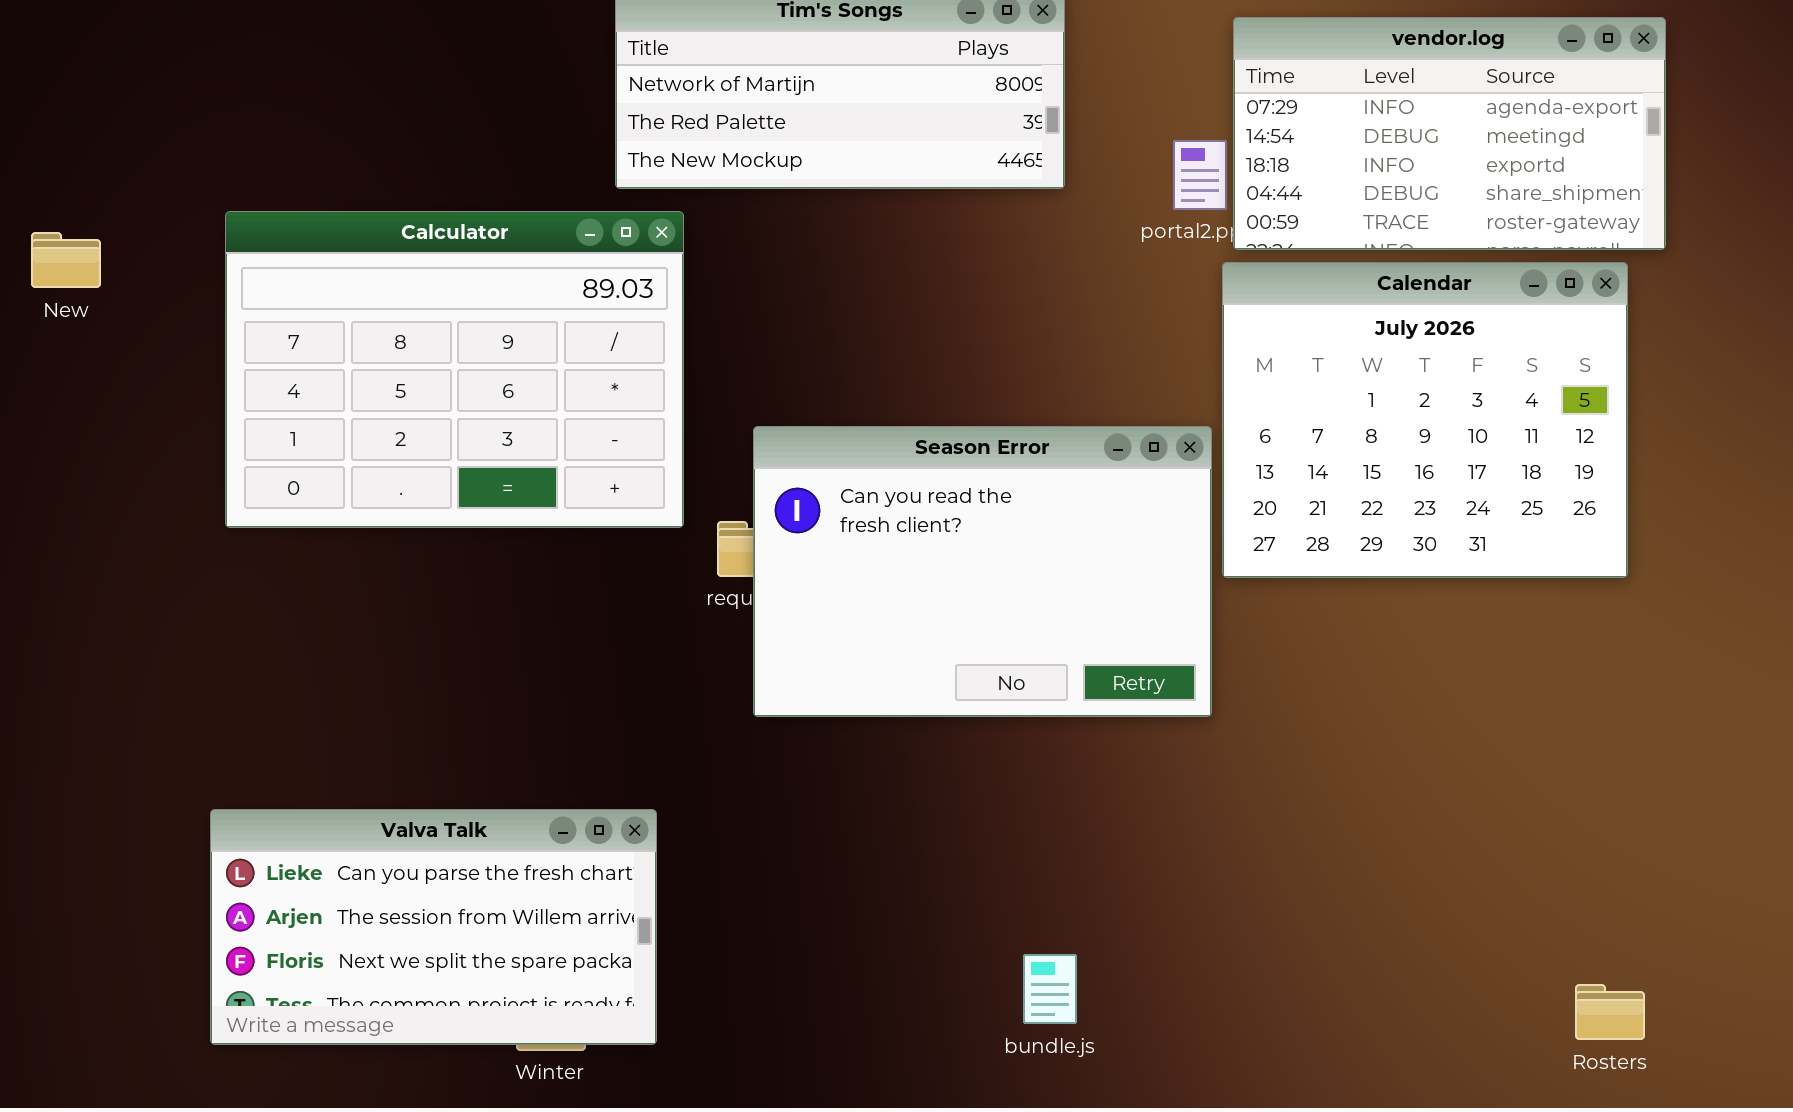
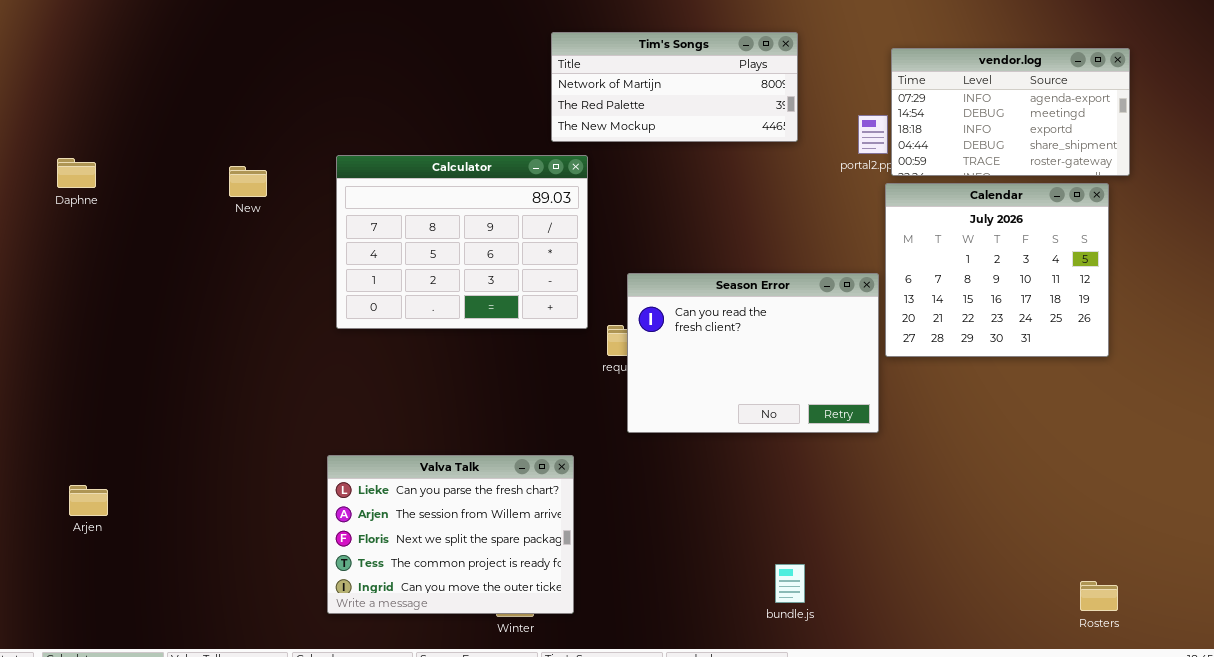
Valva Talk: [210,809,657,1045] -> [327,455,574,614], resized

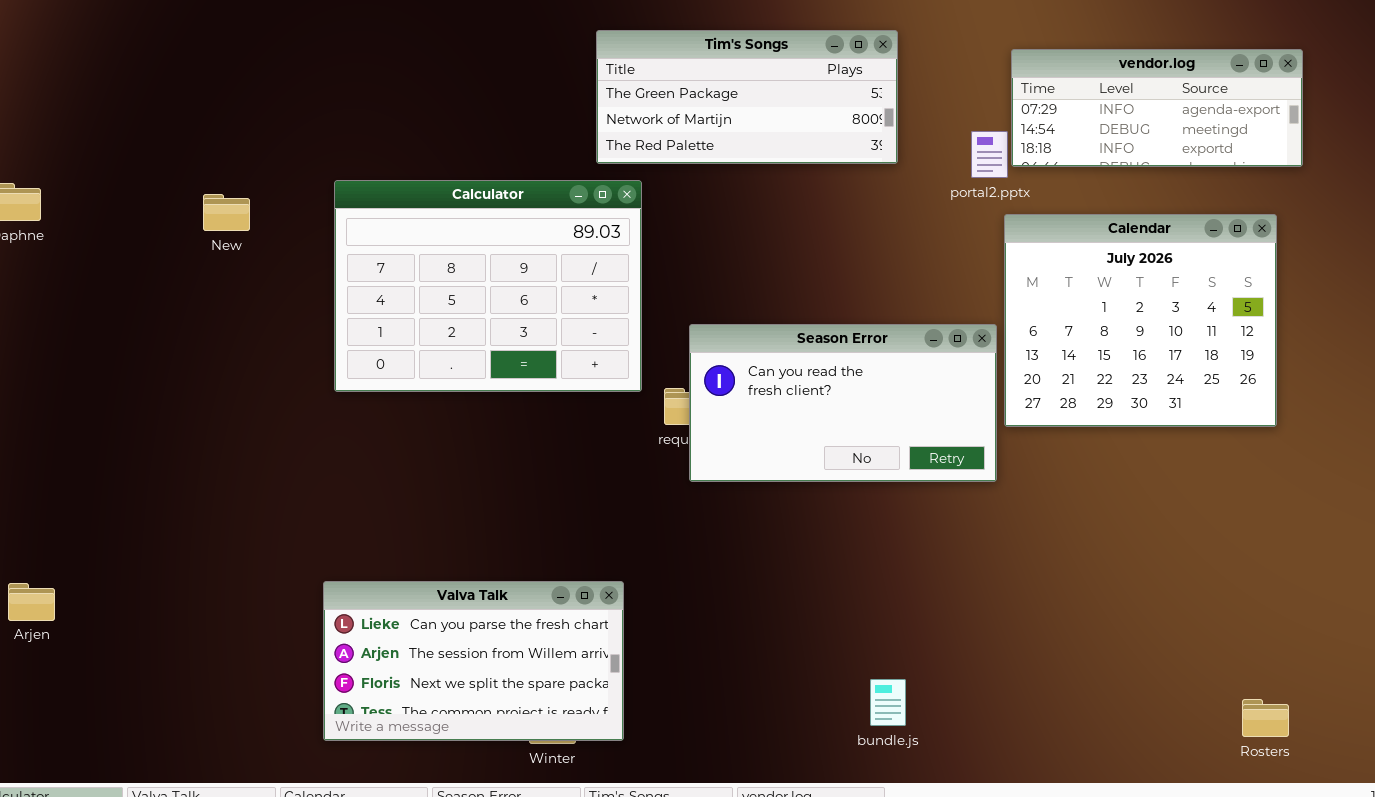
Tim's Songs: [551,32,798,142] -> [596,30,898,164], scrolled up 1 row
vendor.log: [891,48,1130,176] -> [1011,49,1303,167], resized
Season Error: [627,273,879,433] -> [689,324,997,482], resized
Valva Talk: [327,455,574,614] -> [323,581,624,741], resized

